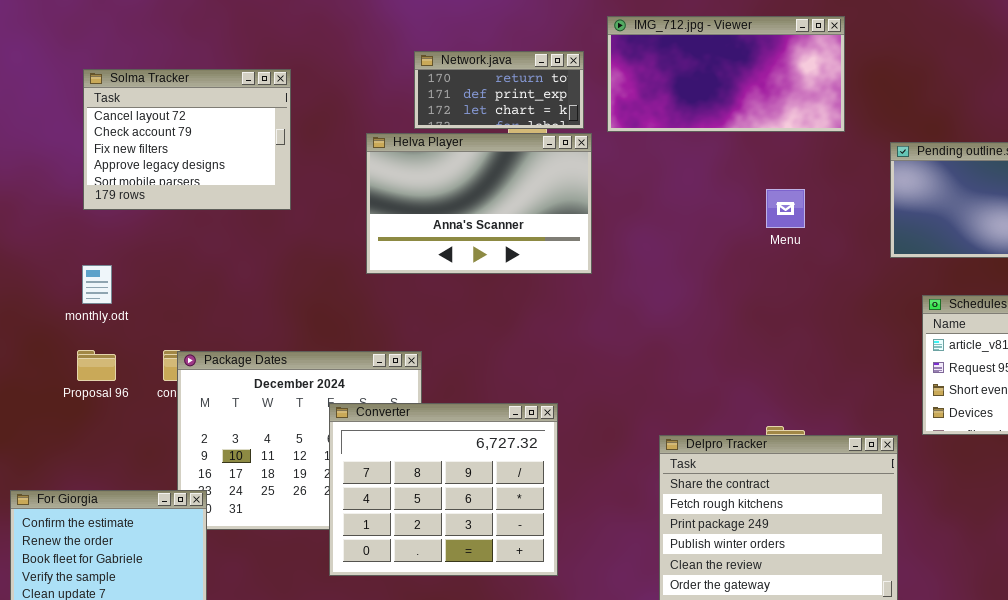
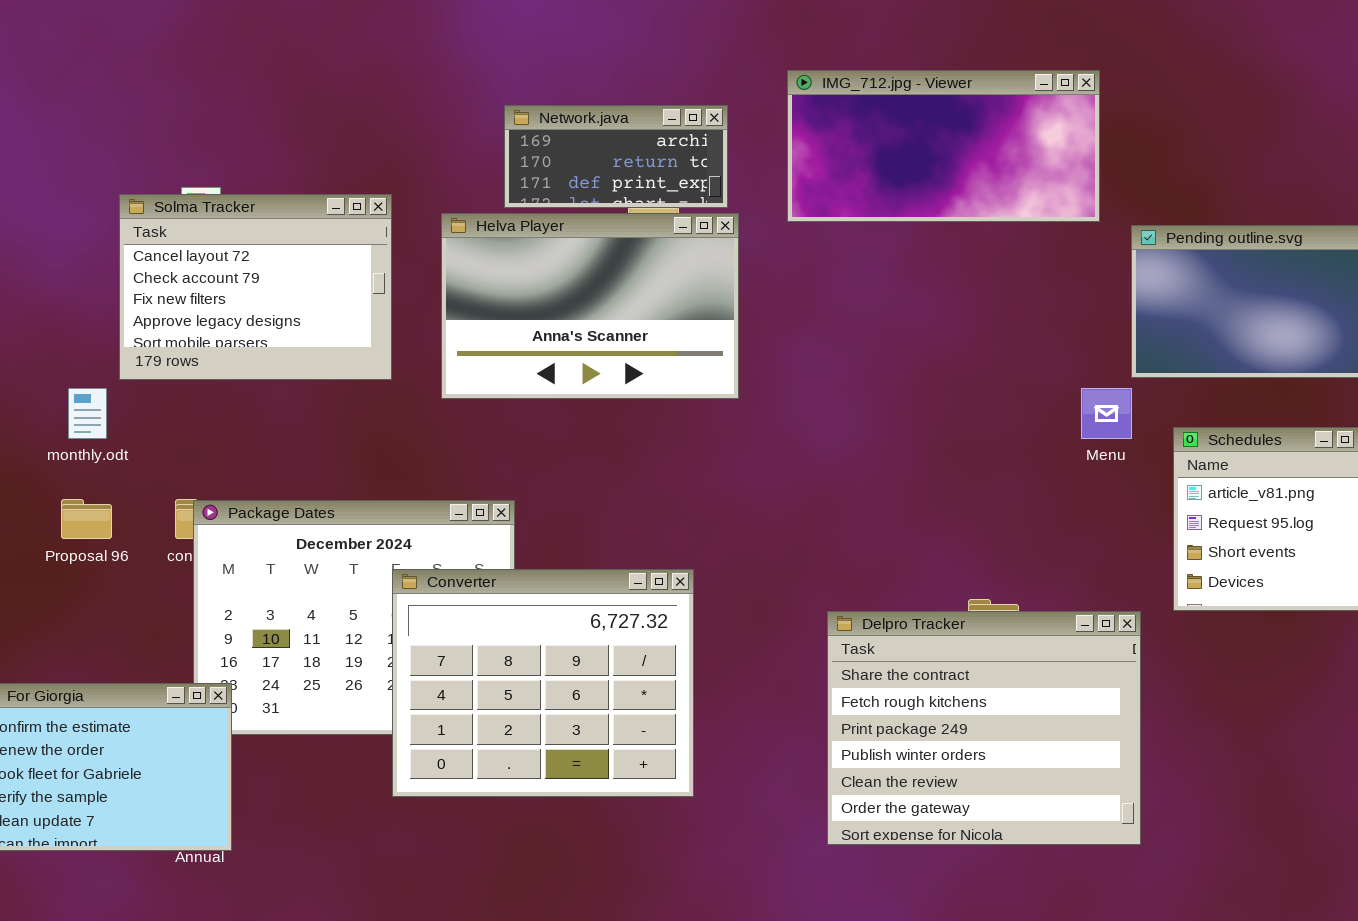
IMG_712.jpg - Viewer: [607,16,845,132] -> [787,70,1100,222], moved
Network.java: [414,51,584,129] -> [504,105,728,208], scrolled up 1 row
Solma Tracker: [83,69,291,210] -> [119,194,392,380], moved
Menu: [766,189,805,228] -> [1081,388,1132,439], moved

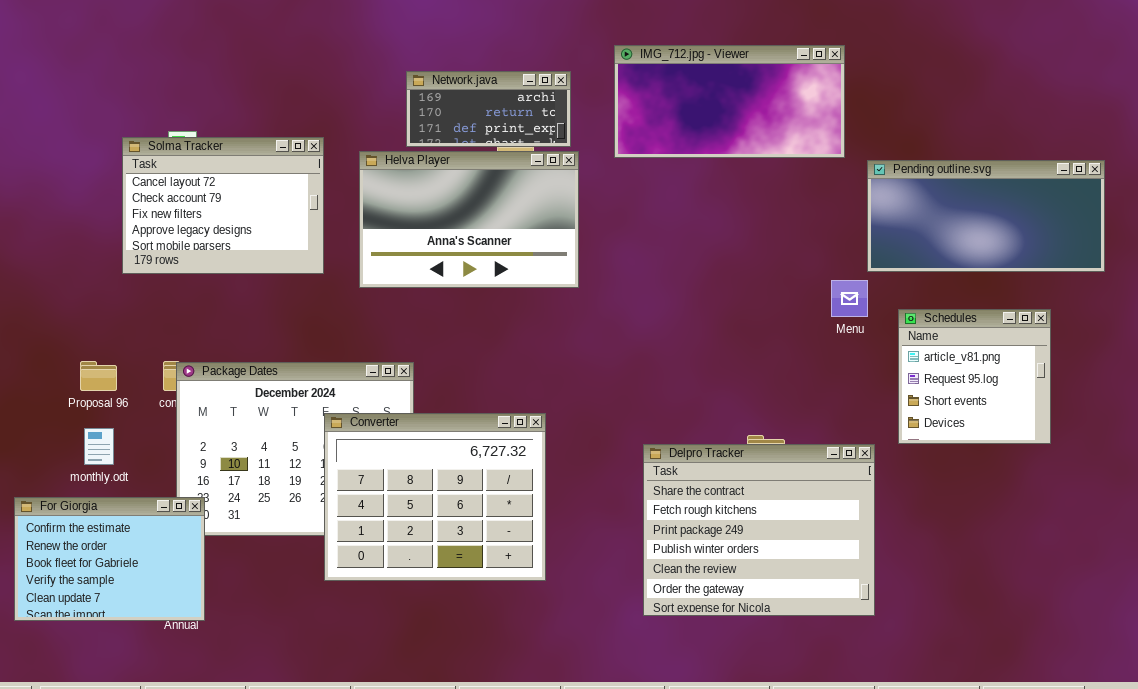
monthly.odt: [68,388,107,439] -> [84,428,114,465], moved

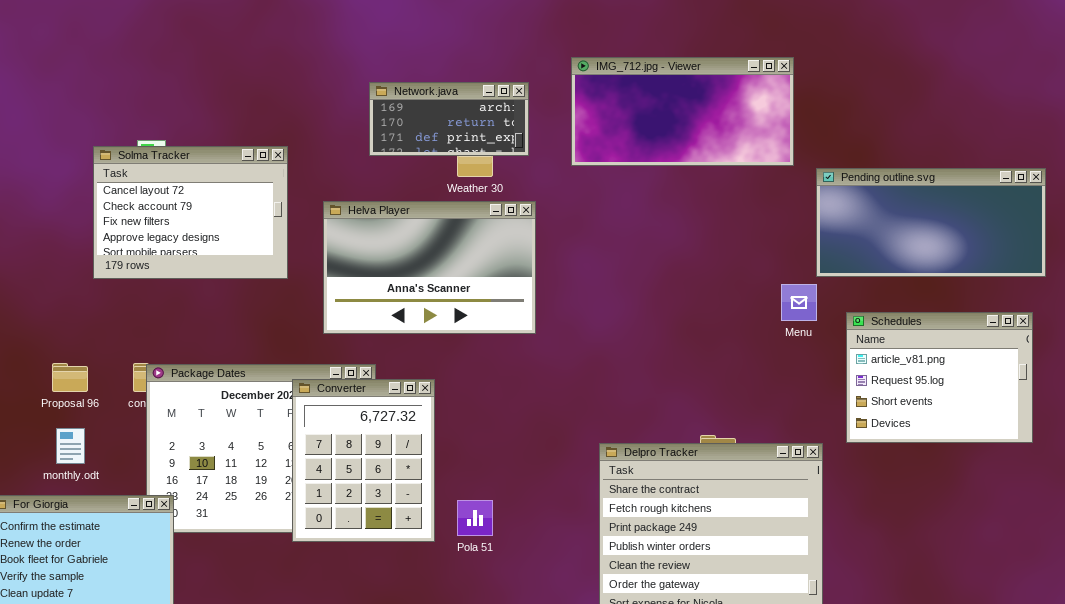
Helva Player: [359,151,579,288] -> [323,201,536,334], moved
Schedules: [898,309,1051,444] -> [846,312,1033,443], resized
Converter: [324,413,546,581] -> [292,379,435,542], moved, resized

